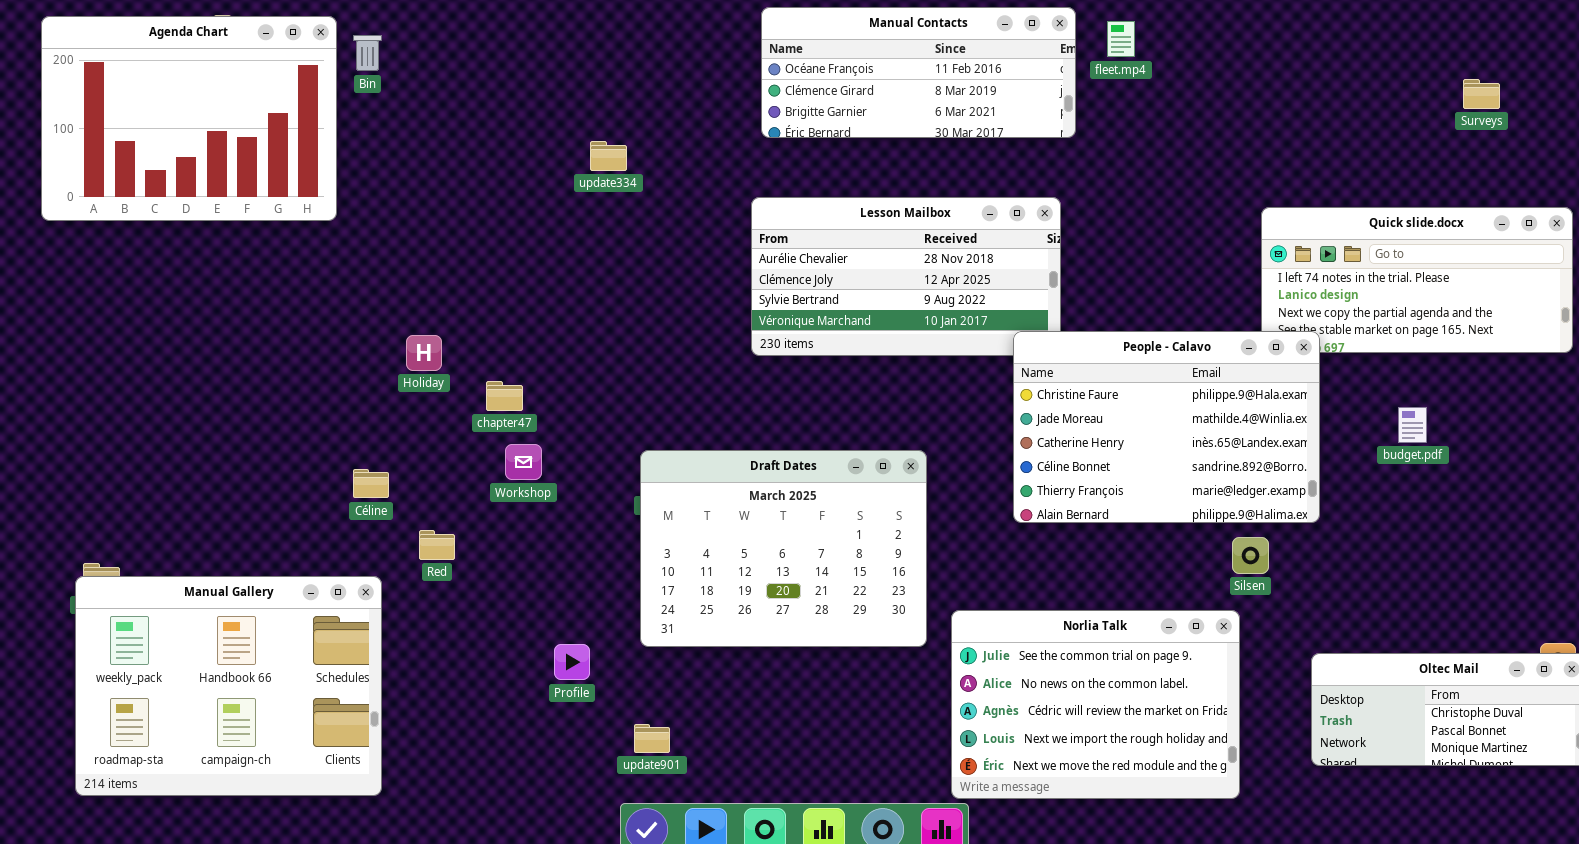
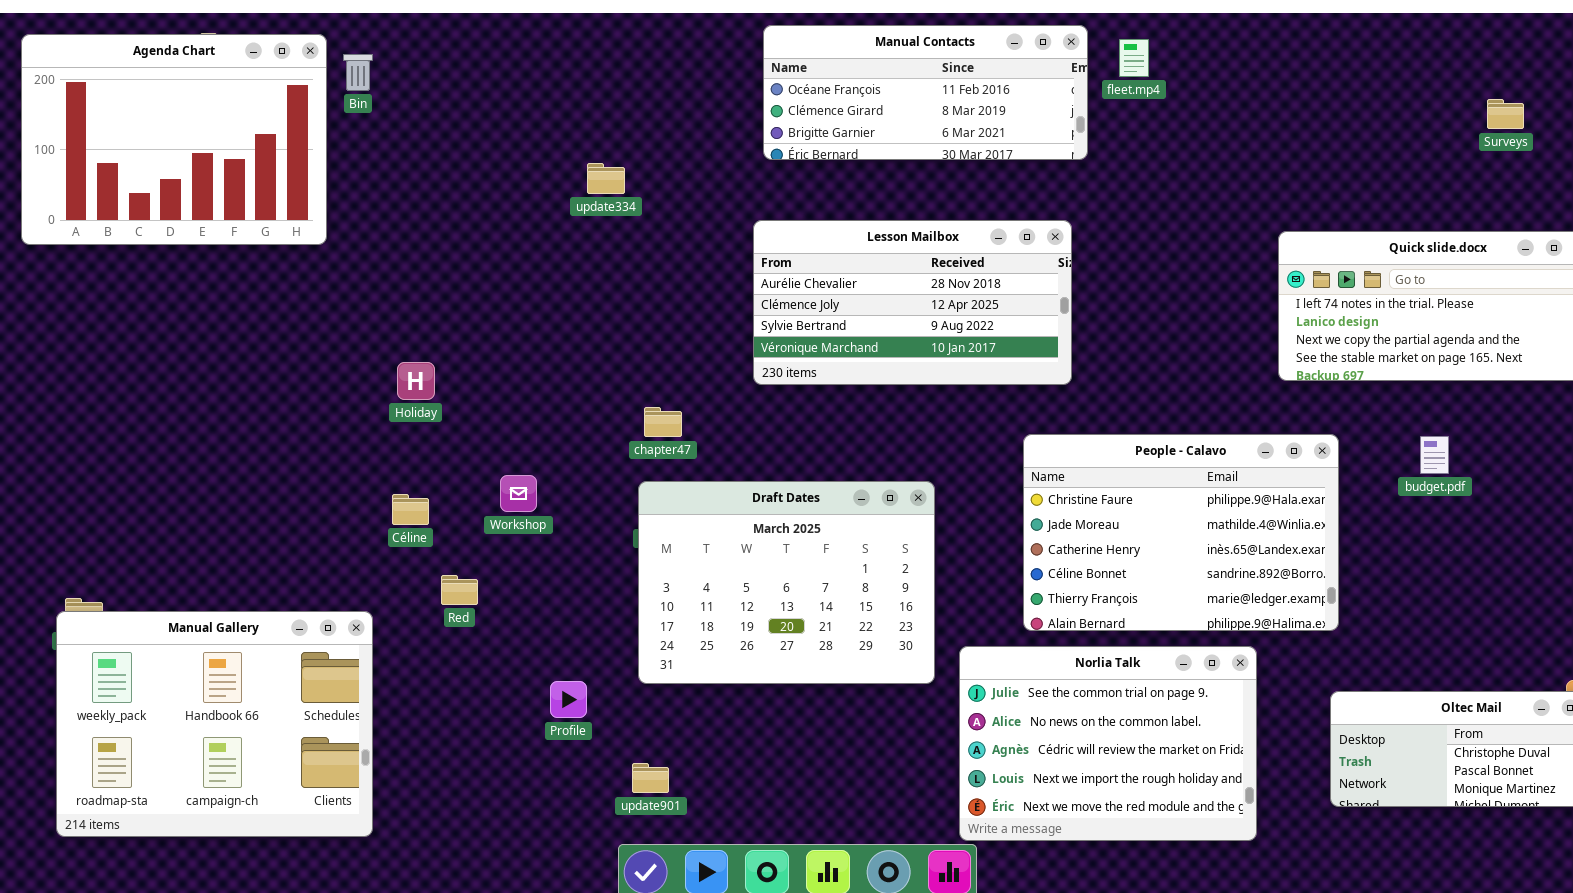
People - Calavo: [1013,331,1320,523] -> [1023,434,1339,631], moved
chapter47: [486,381,523,411] -> [644,407,682,437], moved
Céline: [353,469,389,498] -> [392,494,429,525], moved
Red: [419,530,455,560] -> [441,575,478,605], moved

